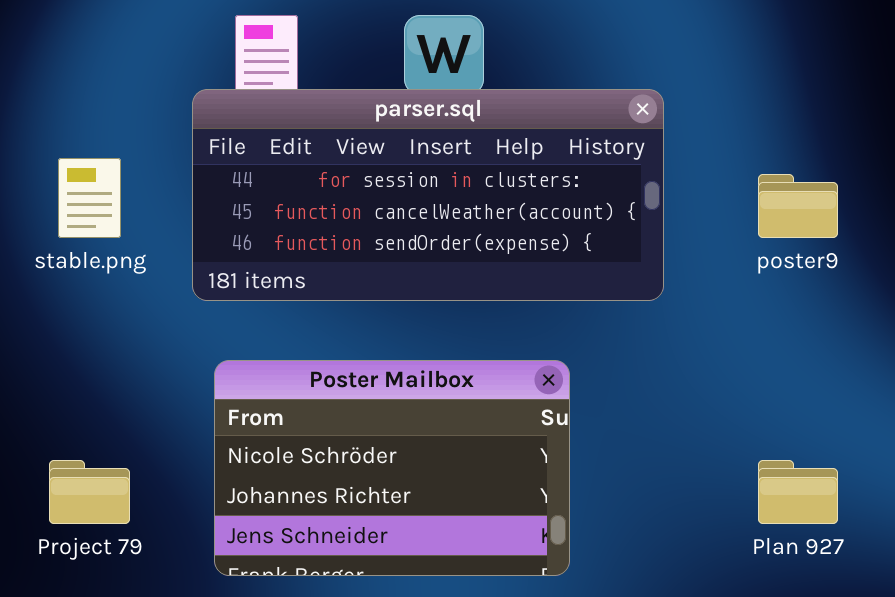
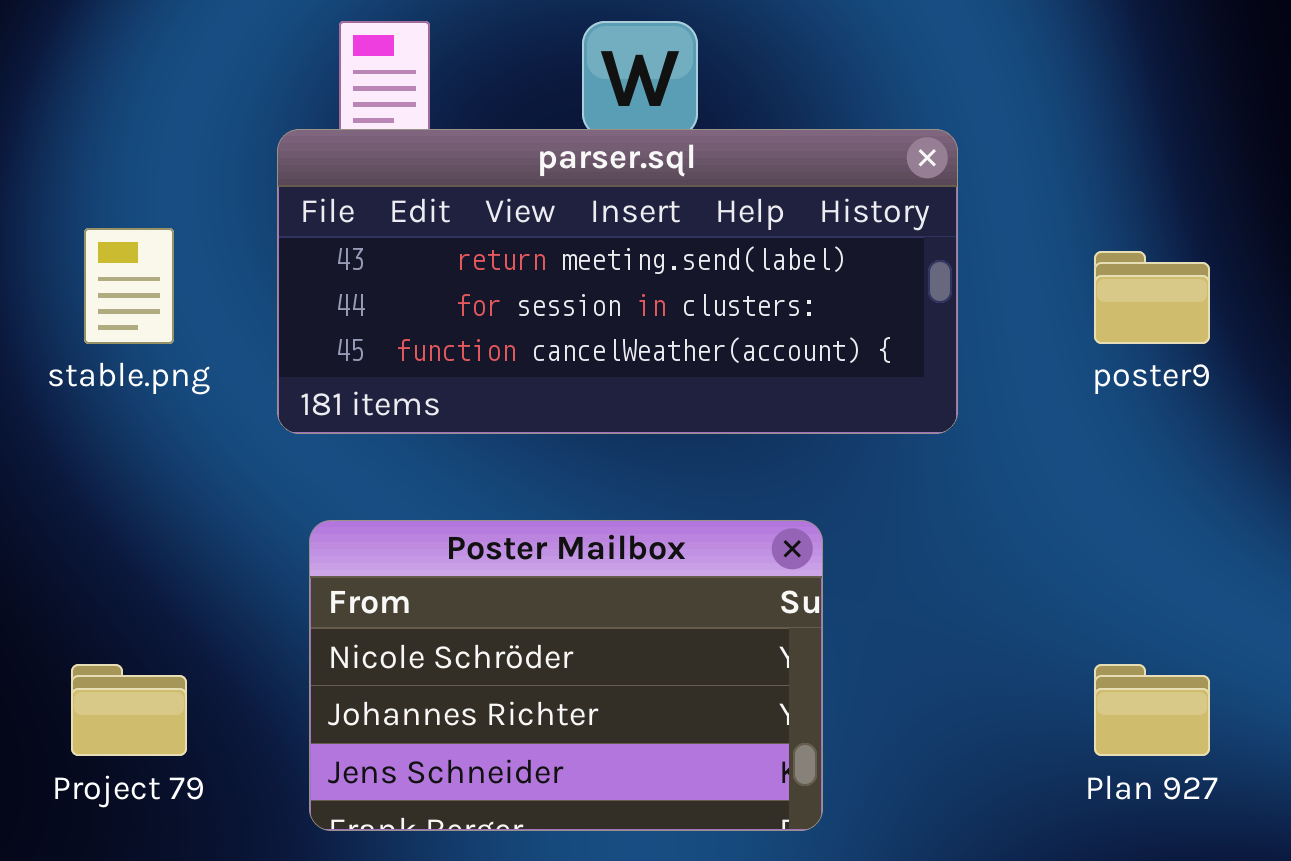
parser.sql: [192,89,664,301] -> [277,129,958,434], scrolled up 1 row

